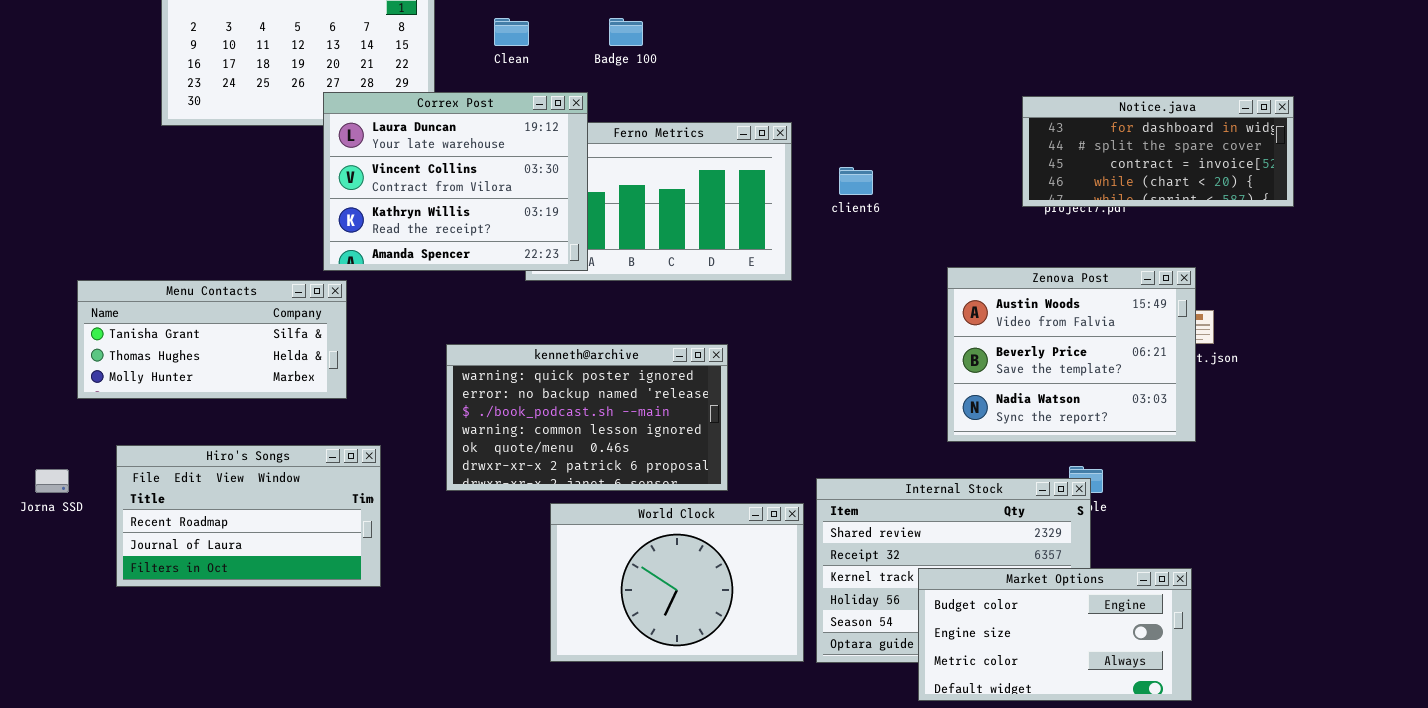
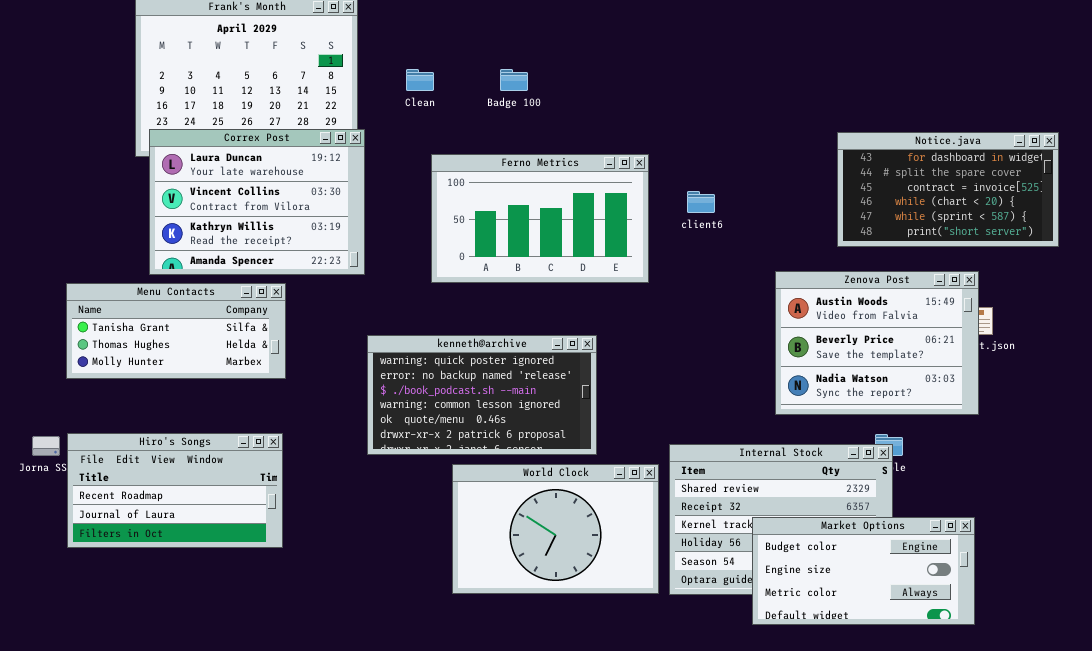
Correx Post: [323,92,588,271] -> [149,129,365,275], moved
Notice.java: [1022,96,1294,207] -> [837,132,1059,247], resized
Hiro's Songs: [116,445,381,587] -> [67,433,283,548], moved

